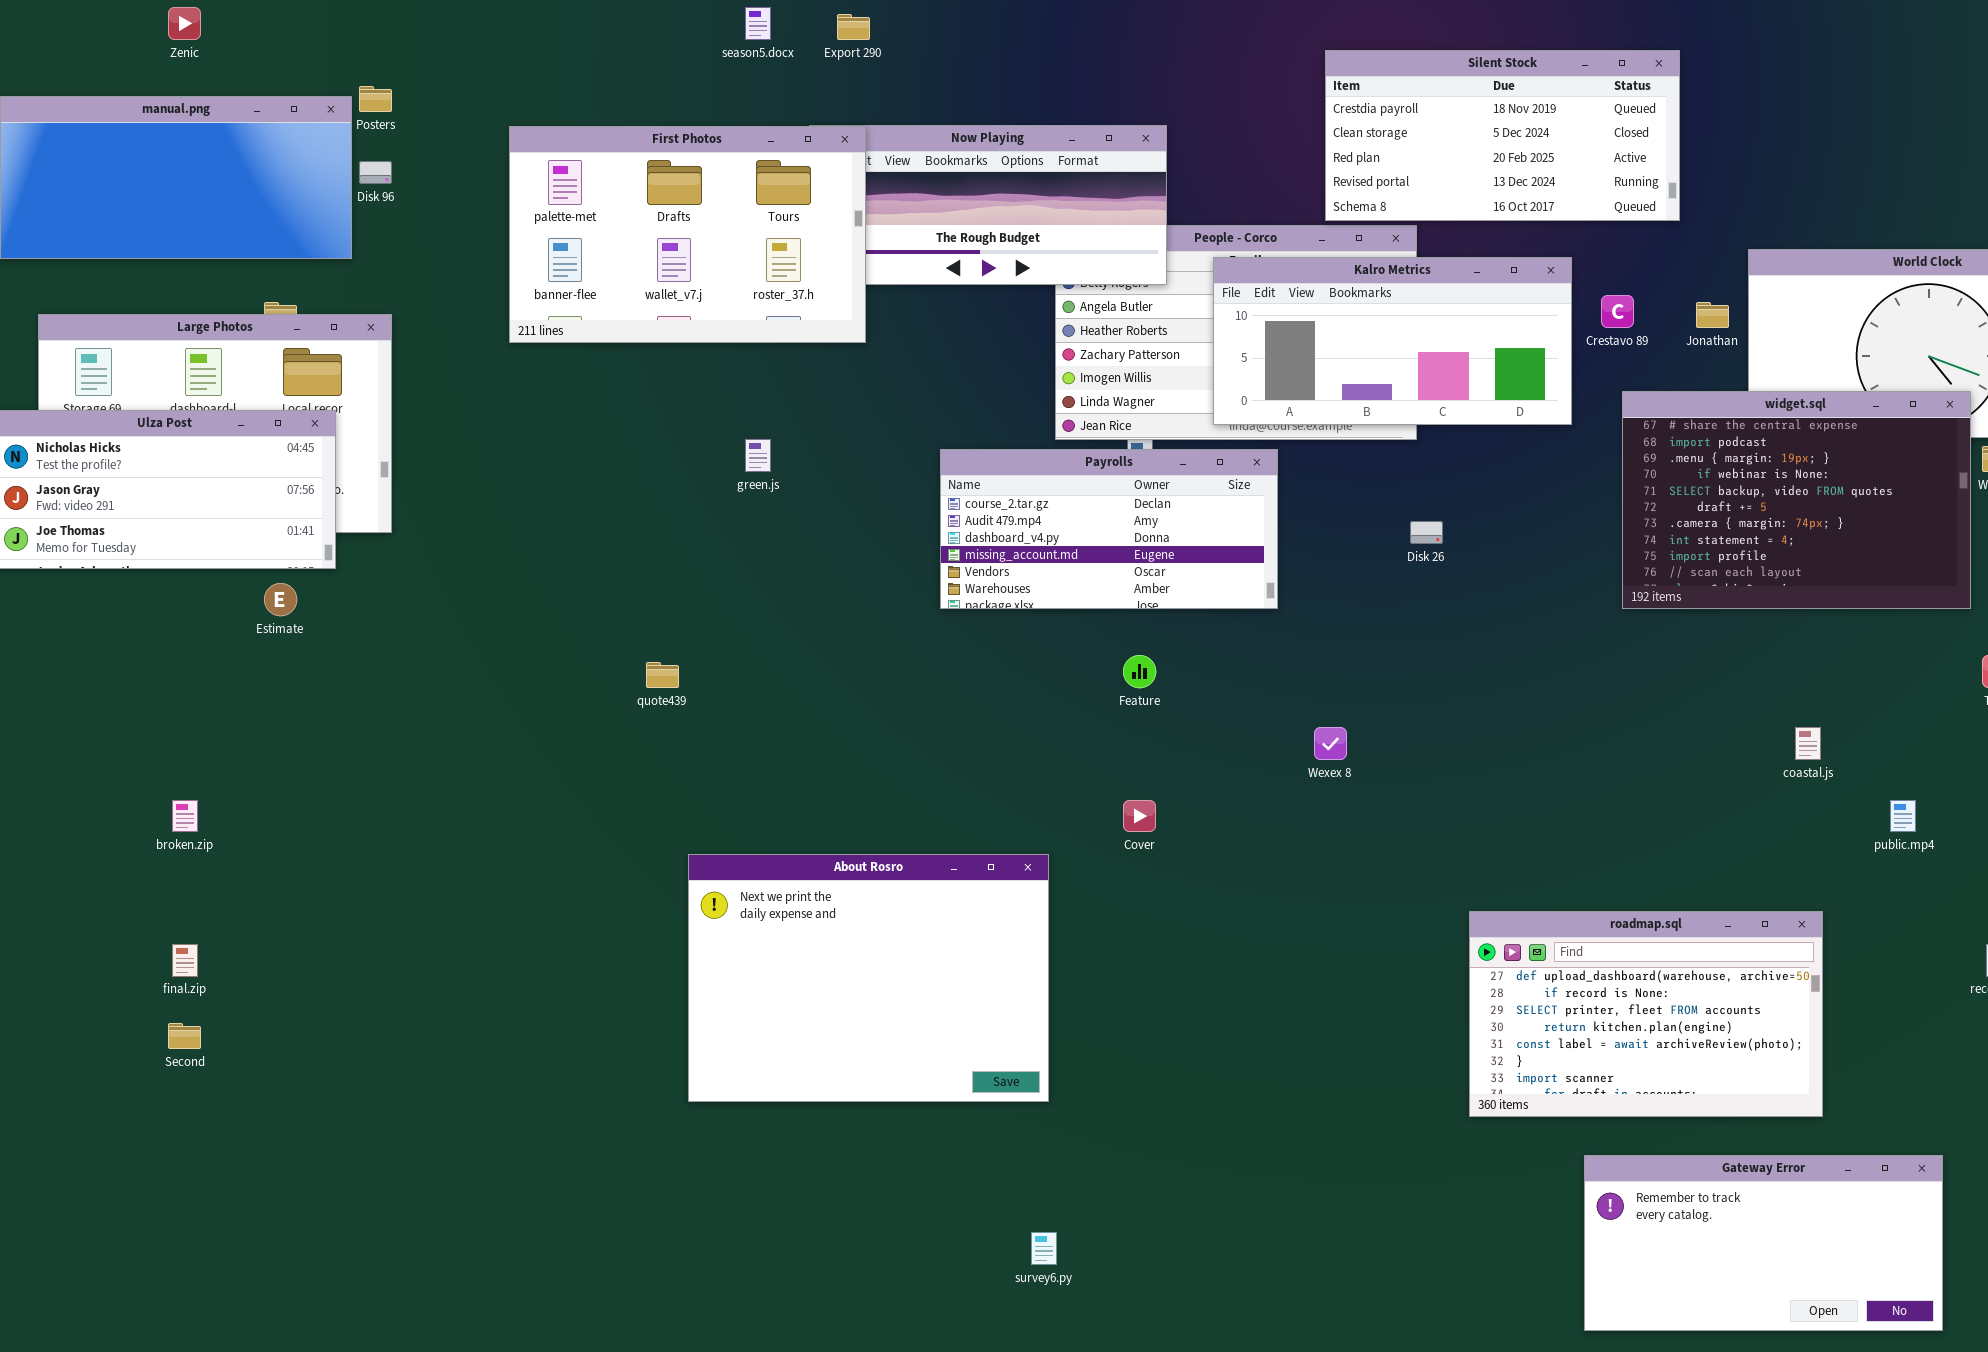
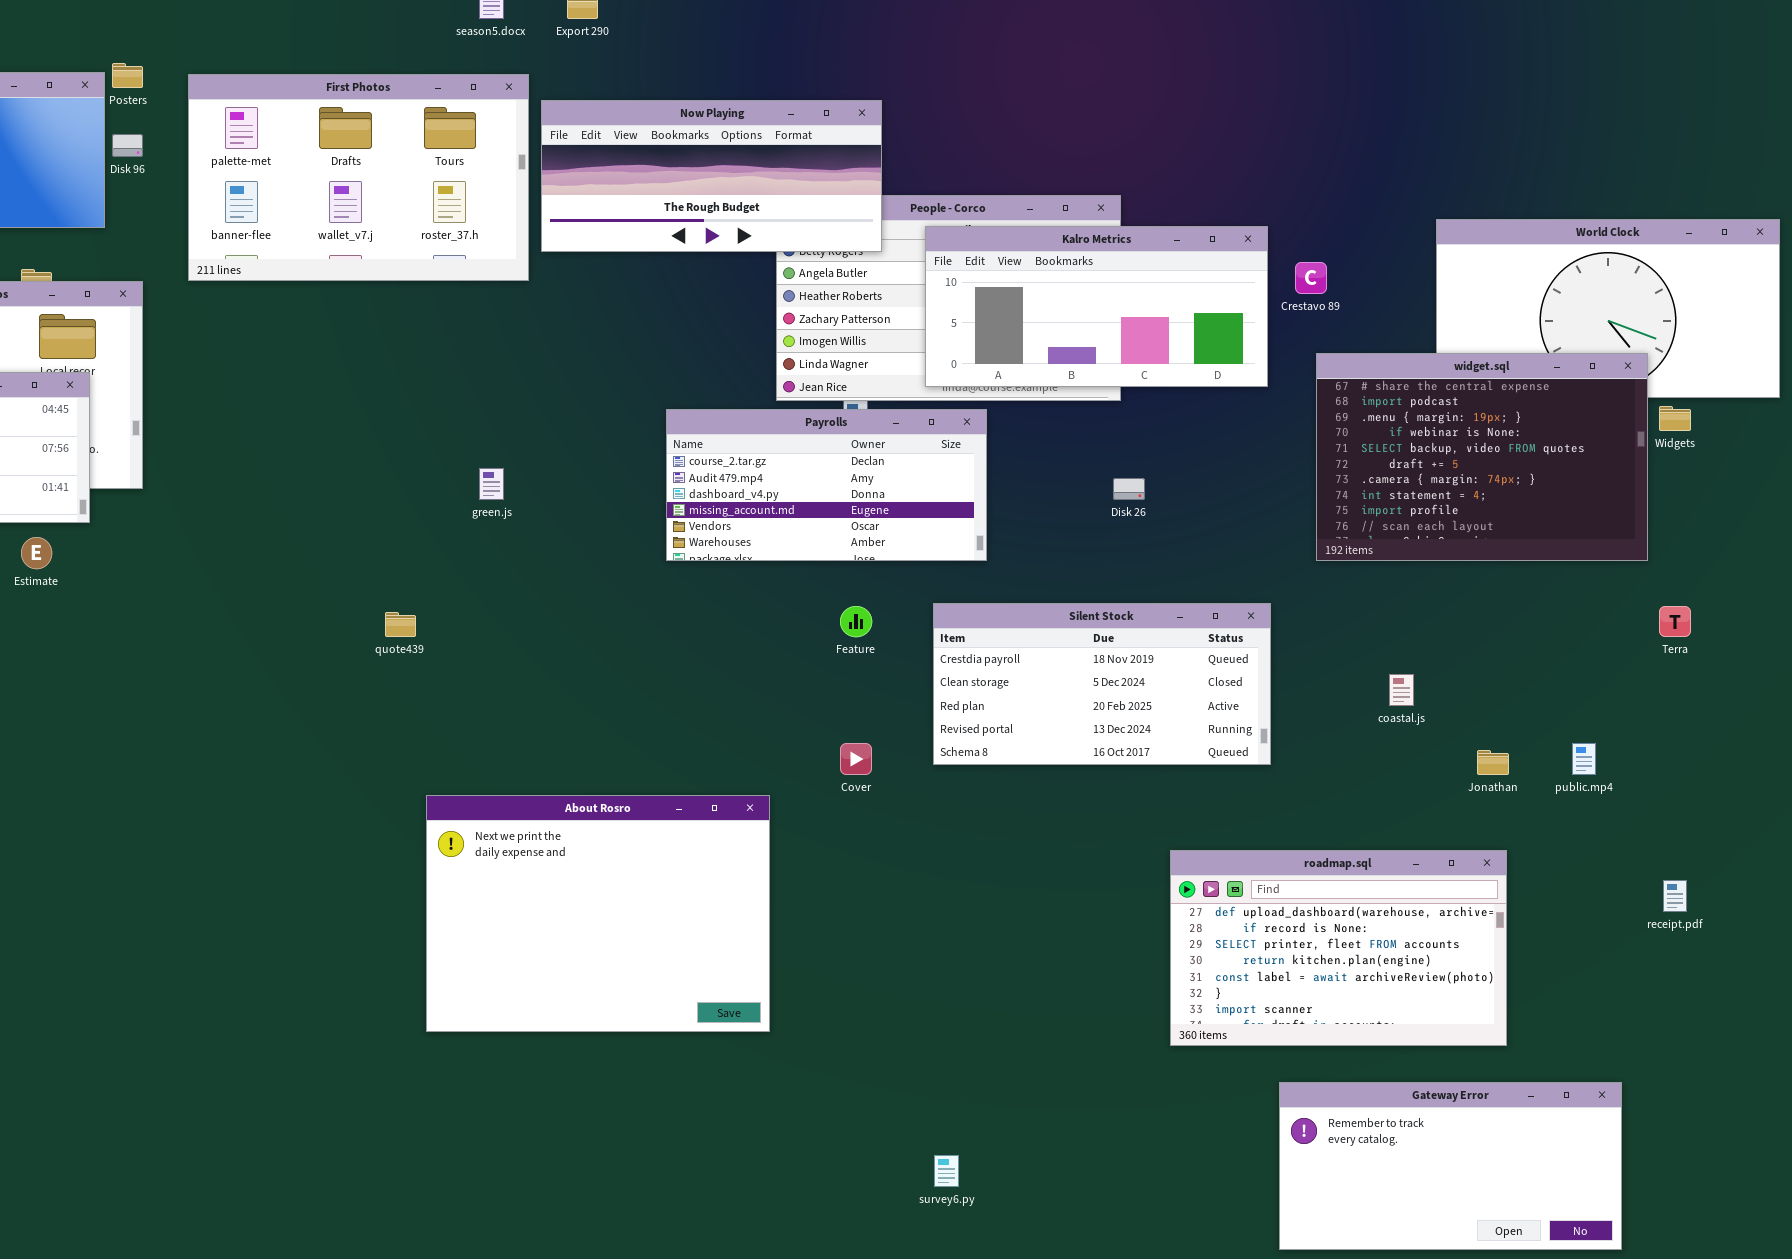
Silent Stock: [1325,50,1680,221] -> [933,603,1271,765], moved
First Photos: [509,126,866,343] -> [188,74,529,281], moved
Jonathan: [1696,302,1729,328] -> [1477,750,1509,775], moved
green.js: [745,439,771,472] -> [479,468,504,500], moved
coastal.js: [1795,727,1821,760] -> [1389,674,1414,706], moved
survey6.py: [1031,1232,1057,1265] -> [934,1155,959,1187], moved

